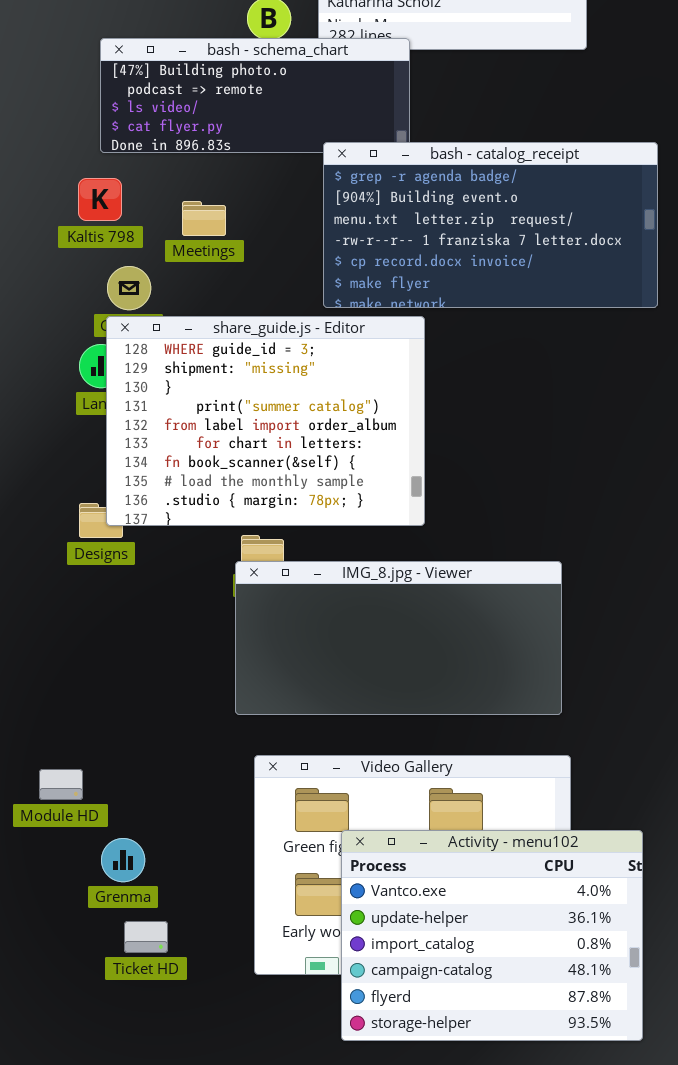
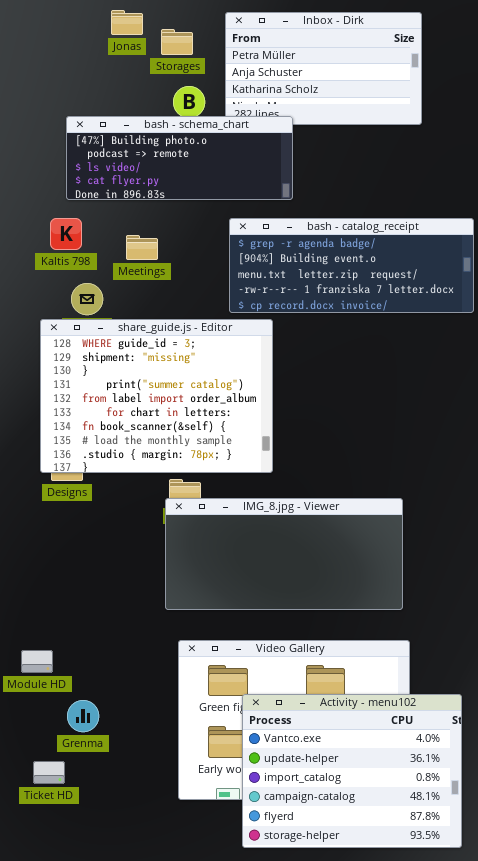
bash - catalog_receipt: [323,142,658,308] -> [229,218,474,313], resized
share_guide.js - Editor: [106,316,425,526] -> [40,319,273,473], moved
Ticket HD: [124,921,168,953] -> [33,761,65,784], moved

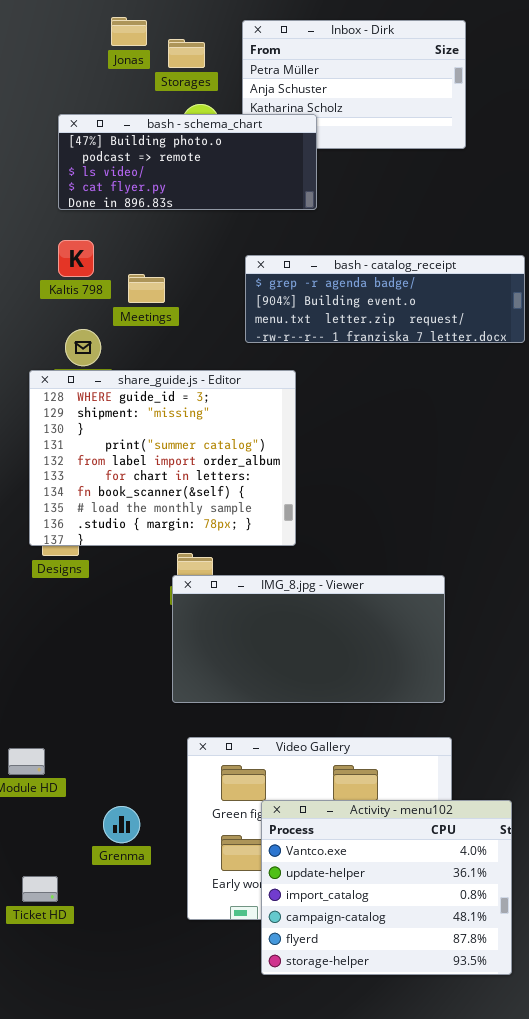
bash - schema_chart: [66,116,293,200] -> [58,114,317,210], moved
Kaltis 798: [50,218,82,250] -> [58,240,94,277], moved
bash - catalog_receipt: [229,218,474,313] -> [245,255,525,343], resized
Grenma: [67,700,99,732] -> [103,806,140,843], moved

